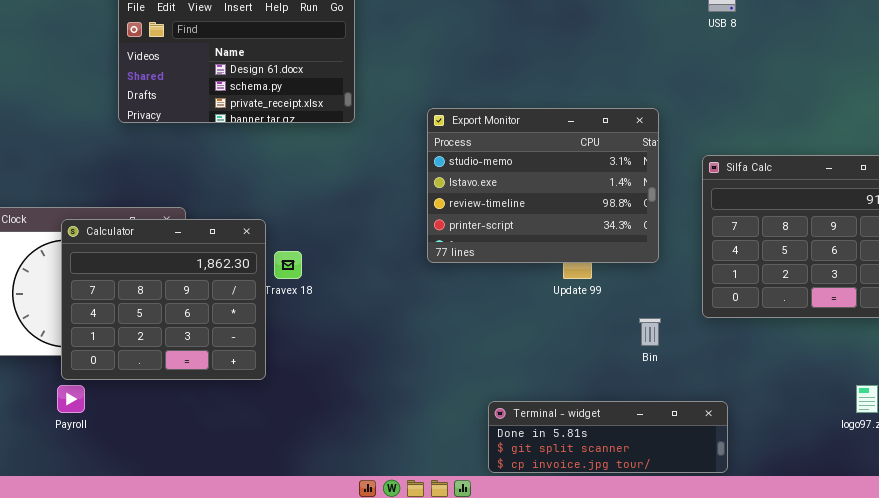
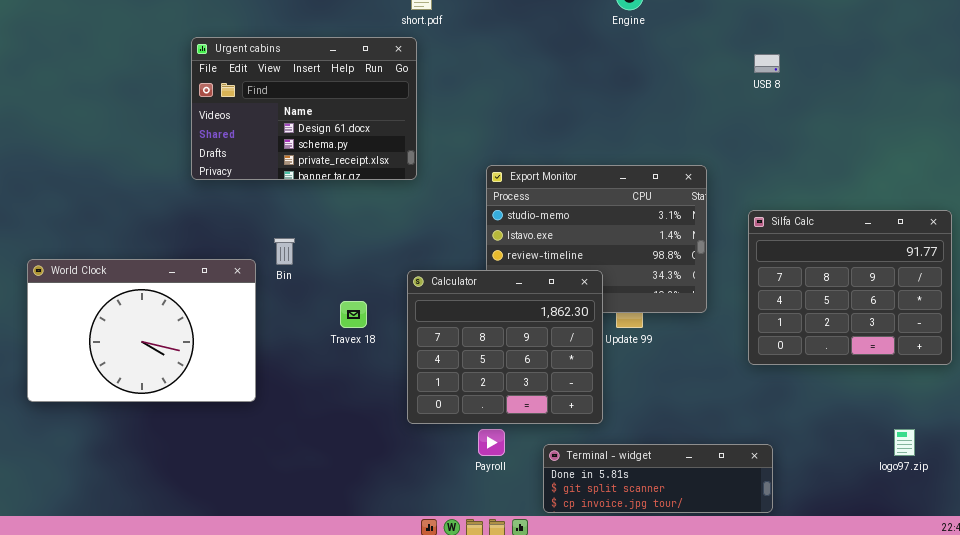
Calculator: [61,219,266,380] -> [407,270,603,424], moved
Bin: [639,318,661,346] -> [274,238,295,265], moved
Payroll: [57,385,85,413] -> [478,429,505,456], moved

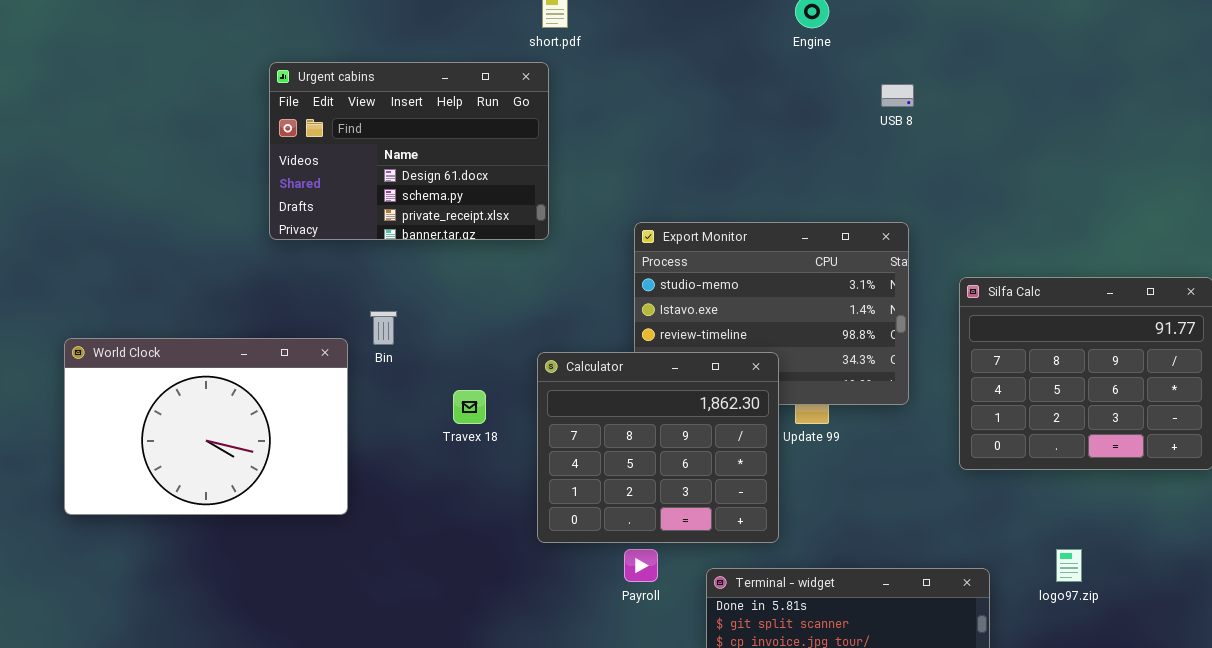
USB 8: [754,54,780,73] -> [881,84,914,107], moved
logo97.zip: [894,429,915,456] -> [1056,549,1082,582], moved

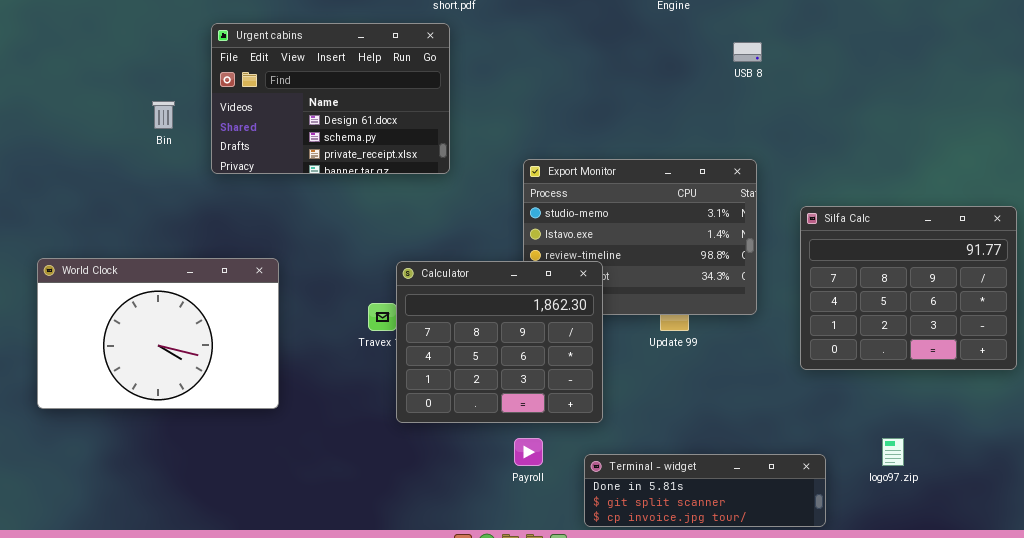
Bin: [370,311,397,345] -> [152,101,175,129], moved
Calculator: [537,352,779,543] -> [396,261,603,423], moved

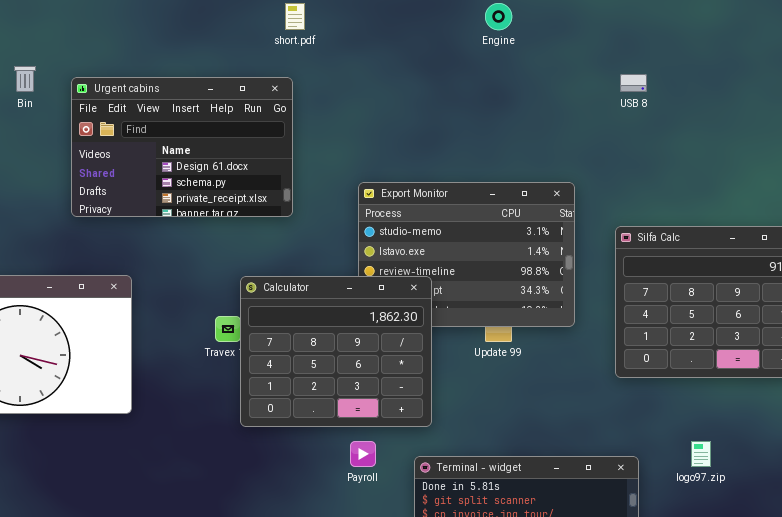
Urgent cabins: [211,23,450,174] -> [71,77,293,217], moved
USB 8: [733,42,762,62] -> [620,74,647,92], moved
Bin: [152,101,175,129] -> [14,66,36,92], moved

